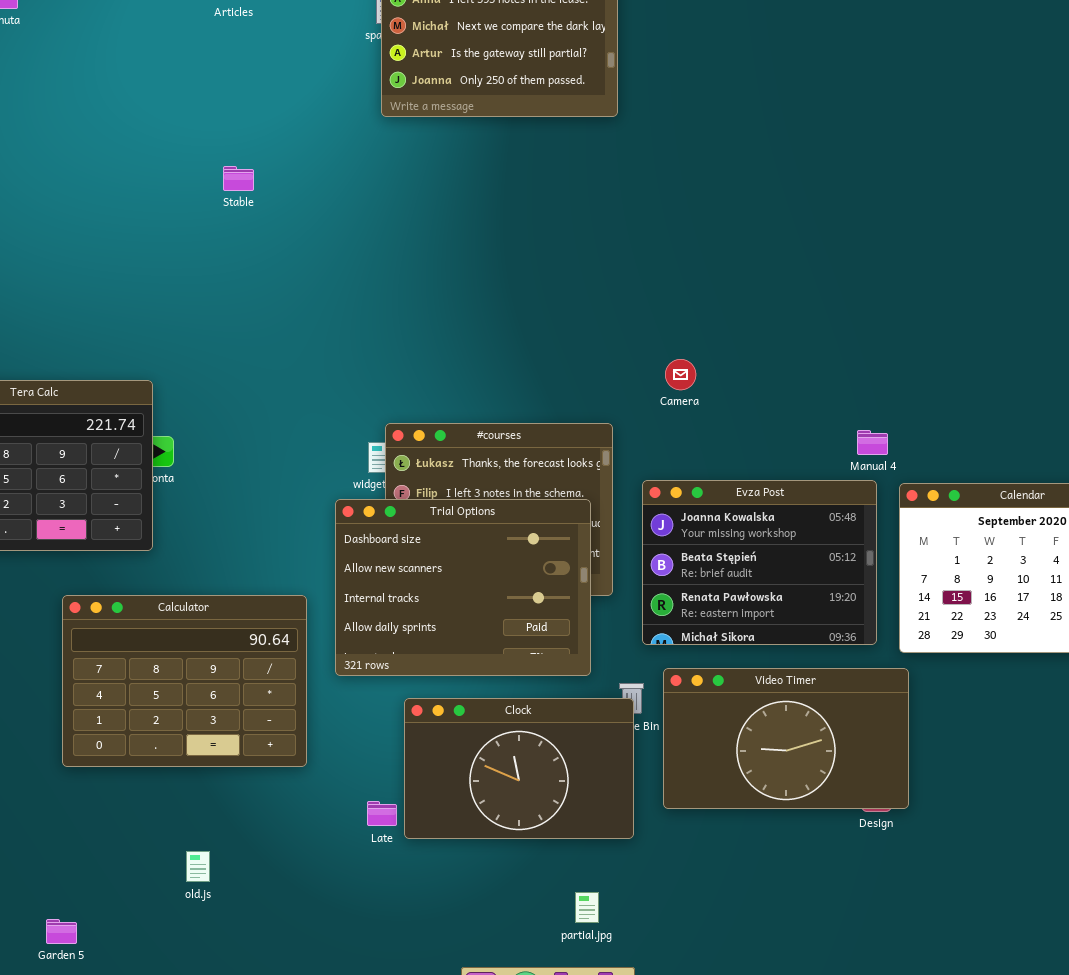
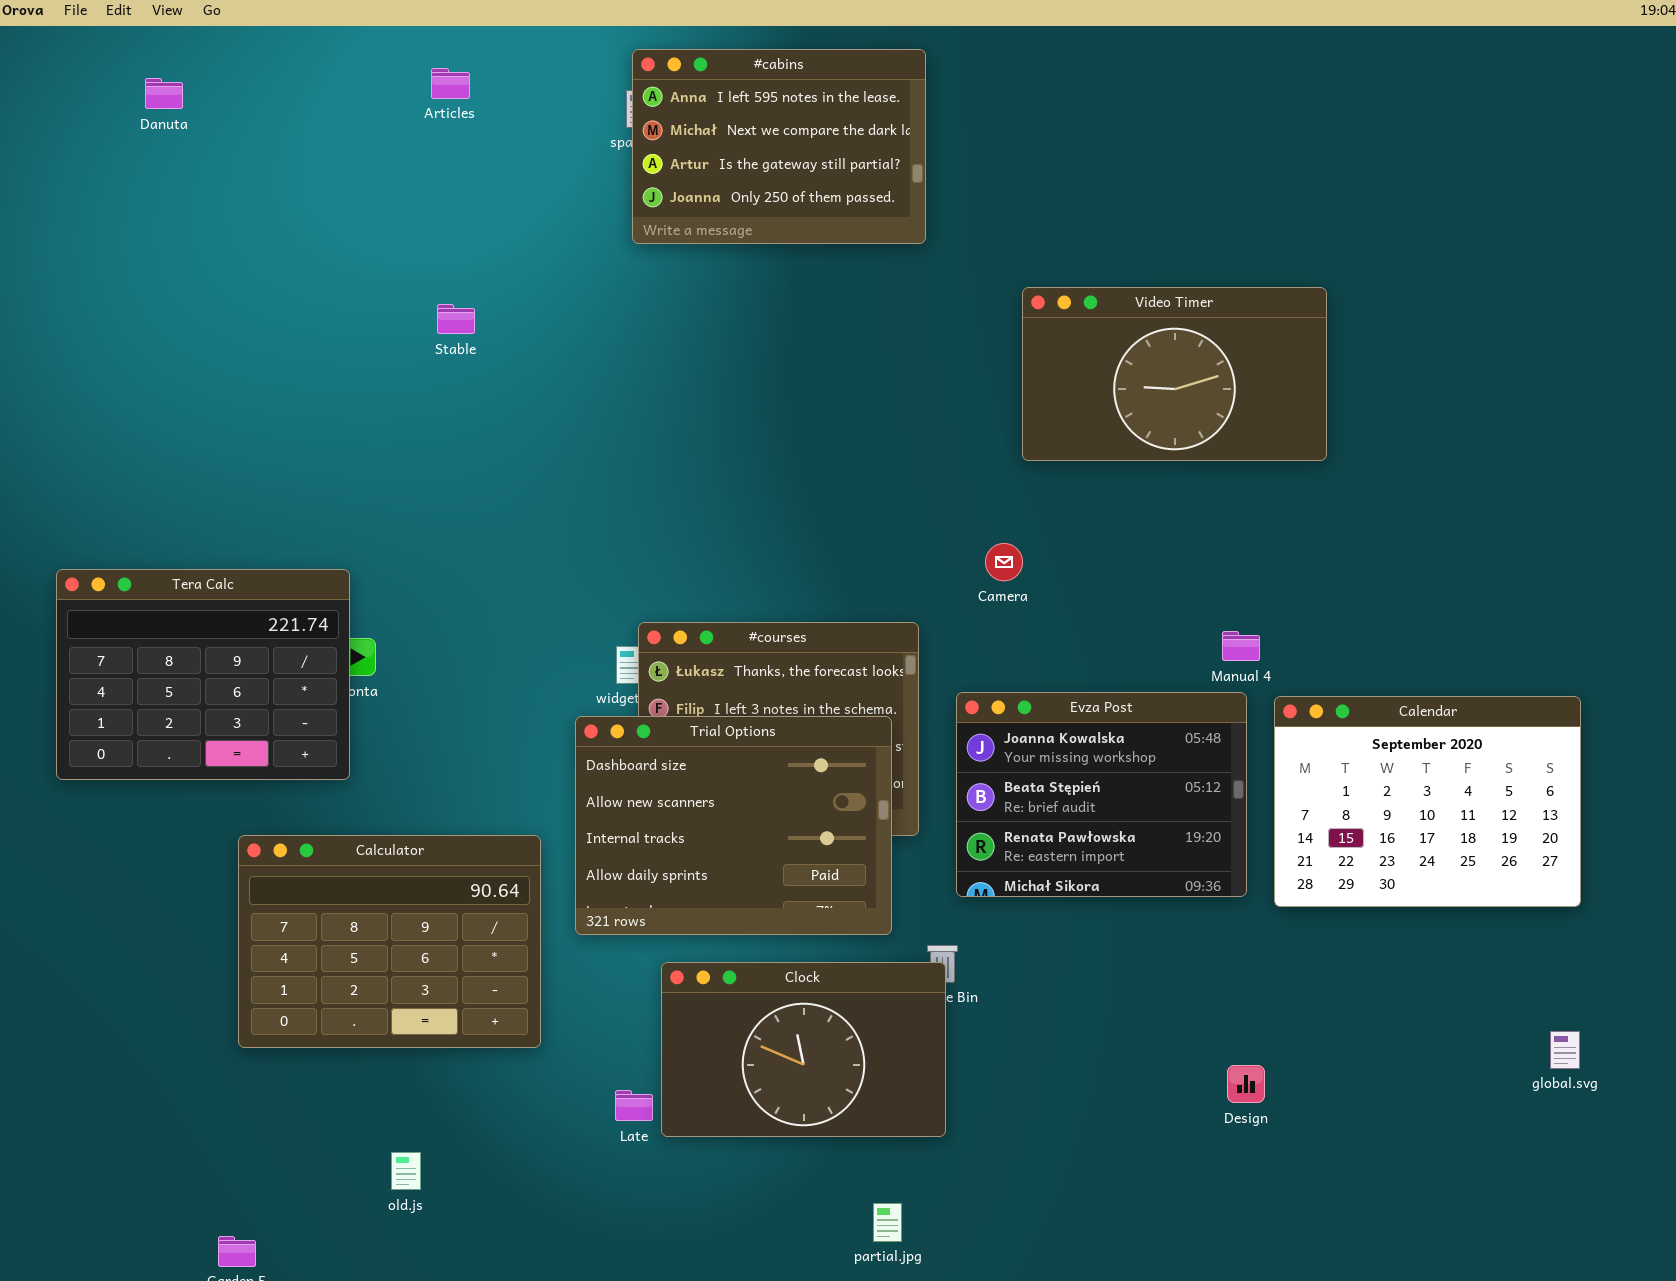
Video Timer: [663,668,909,809] -> [1022,287,1327,461], moved

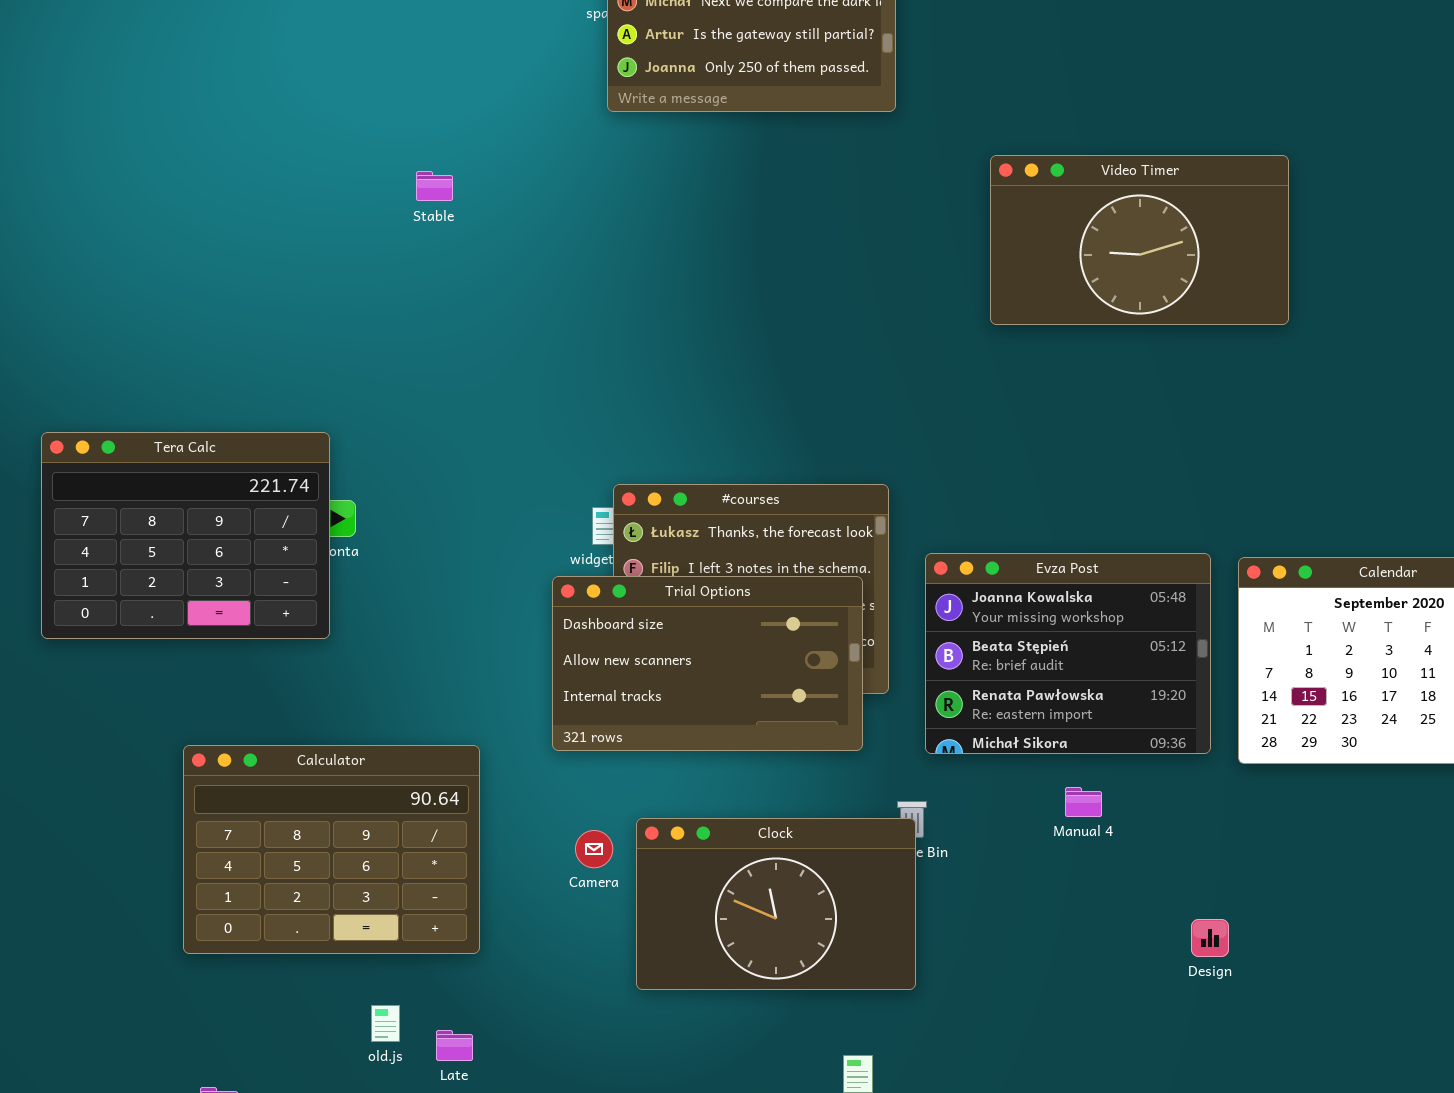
Camera: [985,543,1023,581] -> [575,830,613,868], moved
Manual 4: [1222,631,1260,661] -> [1065,787,1102,817], moved
Trial Options: [575,716,892,935] -> [552,576,863,751], resized
Calculator: [238,835,541,1048] -> [183,745,480,954], moved
Late: [615,1090,653,1121] -> [436,1030,473,1061], moved

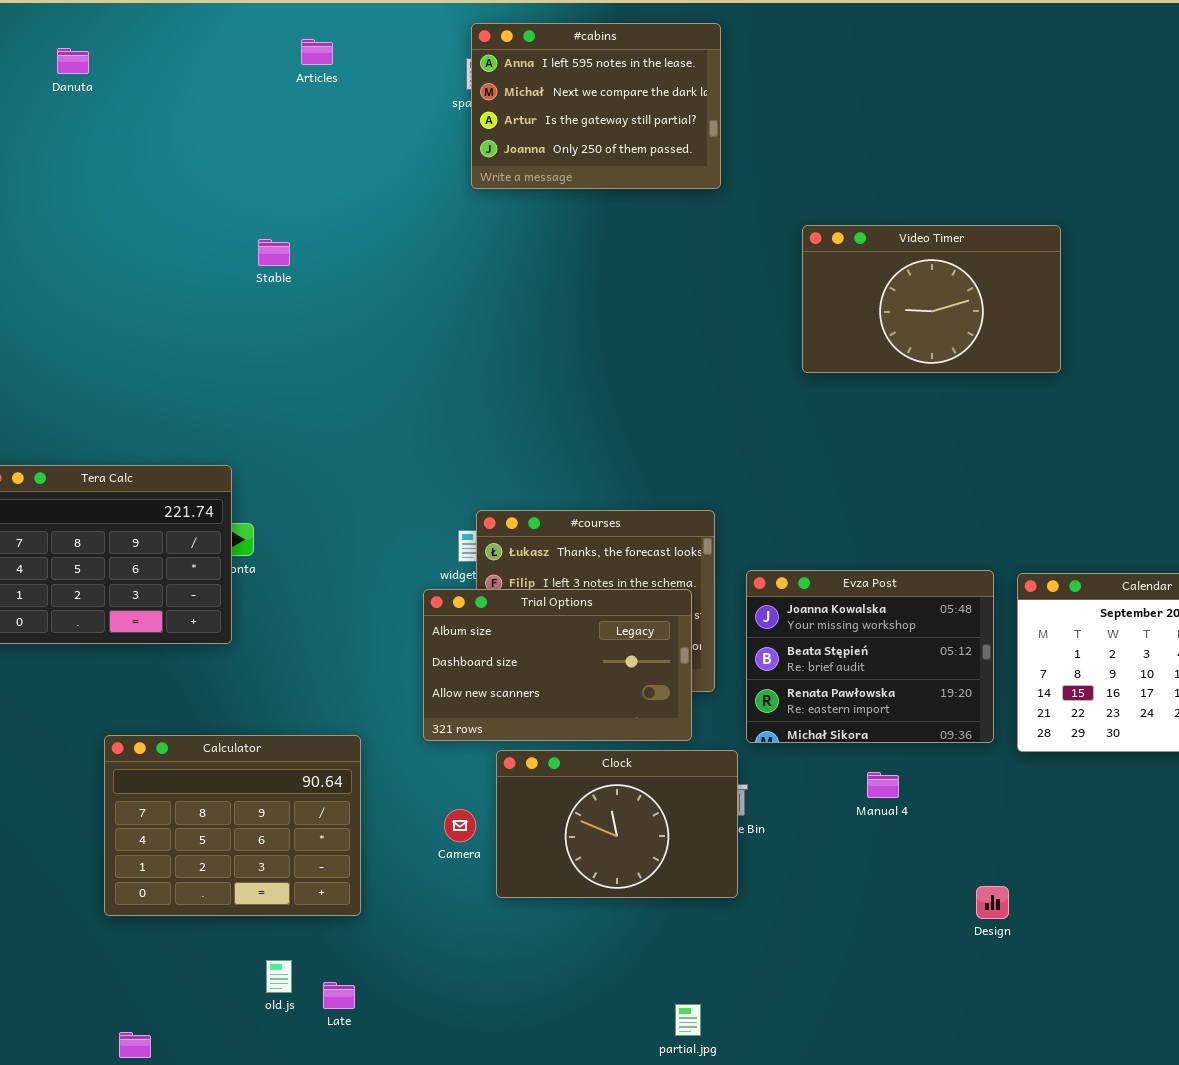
Stable: [416,171,453,201] -> [258,239,290,266], moved
Trial Options: [552,576,863,751] -> [423,589,692,741], scrolled up 1 row
Clock: [636,818,916,990] -> [496,750,738,898], moved

